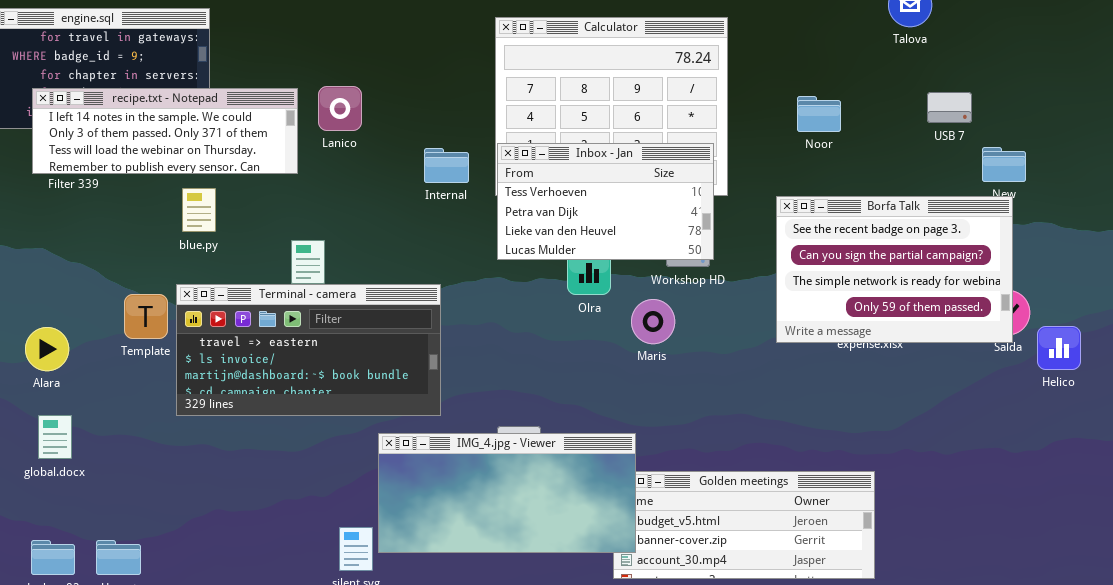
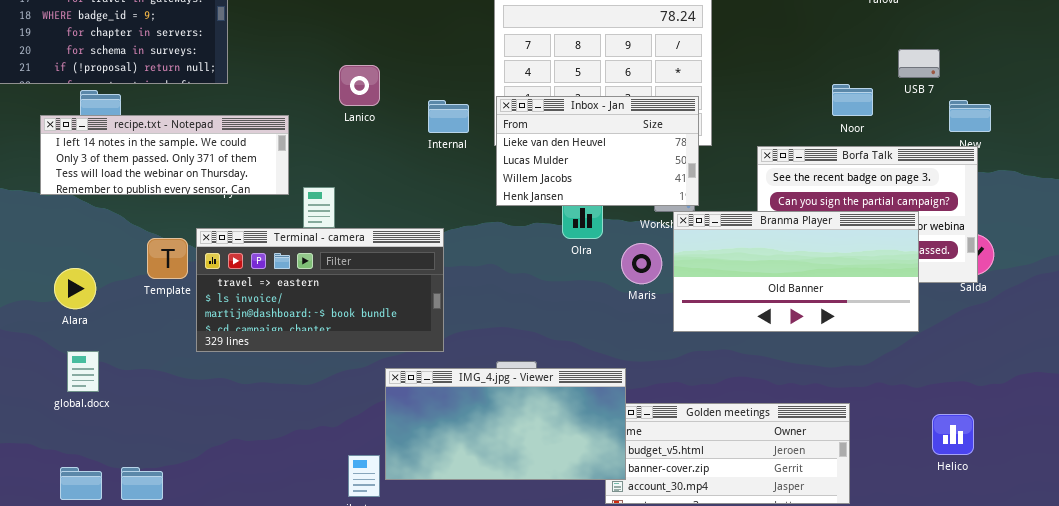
Lanico: [318,86,362,131] -> [339,65,380,106], moved
recipe.txt - Notepad: [32,88,298,174] -> [40,115,289,195], moved
Noor: [797,96,841,132] -> [832,84,873,116], moved
Inbox - Jan: [497,143,714,260] -> [496,96,699,206], scrolled down 2 rows
Branma Player: none -> [673,211,919,332], opened
Helico: [1037,326,1081,370] -> [932,414,974,455], moved

